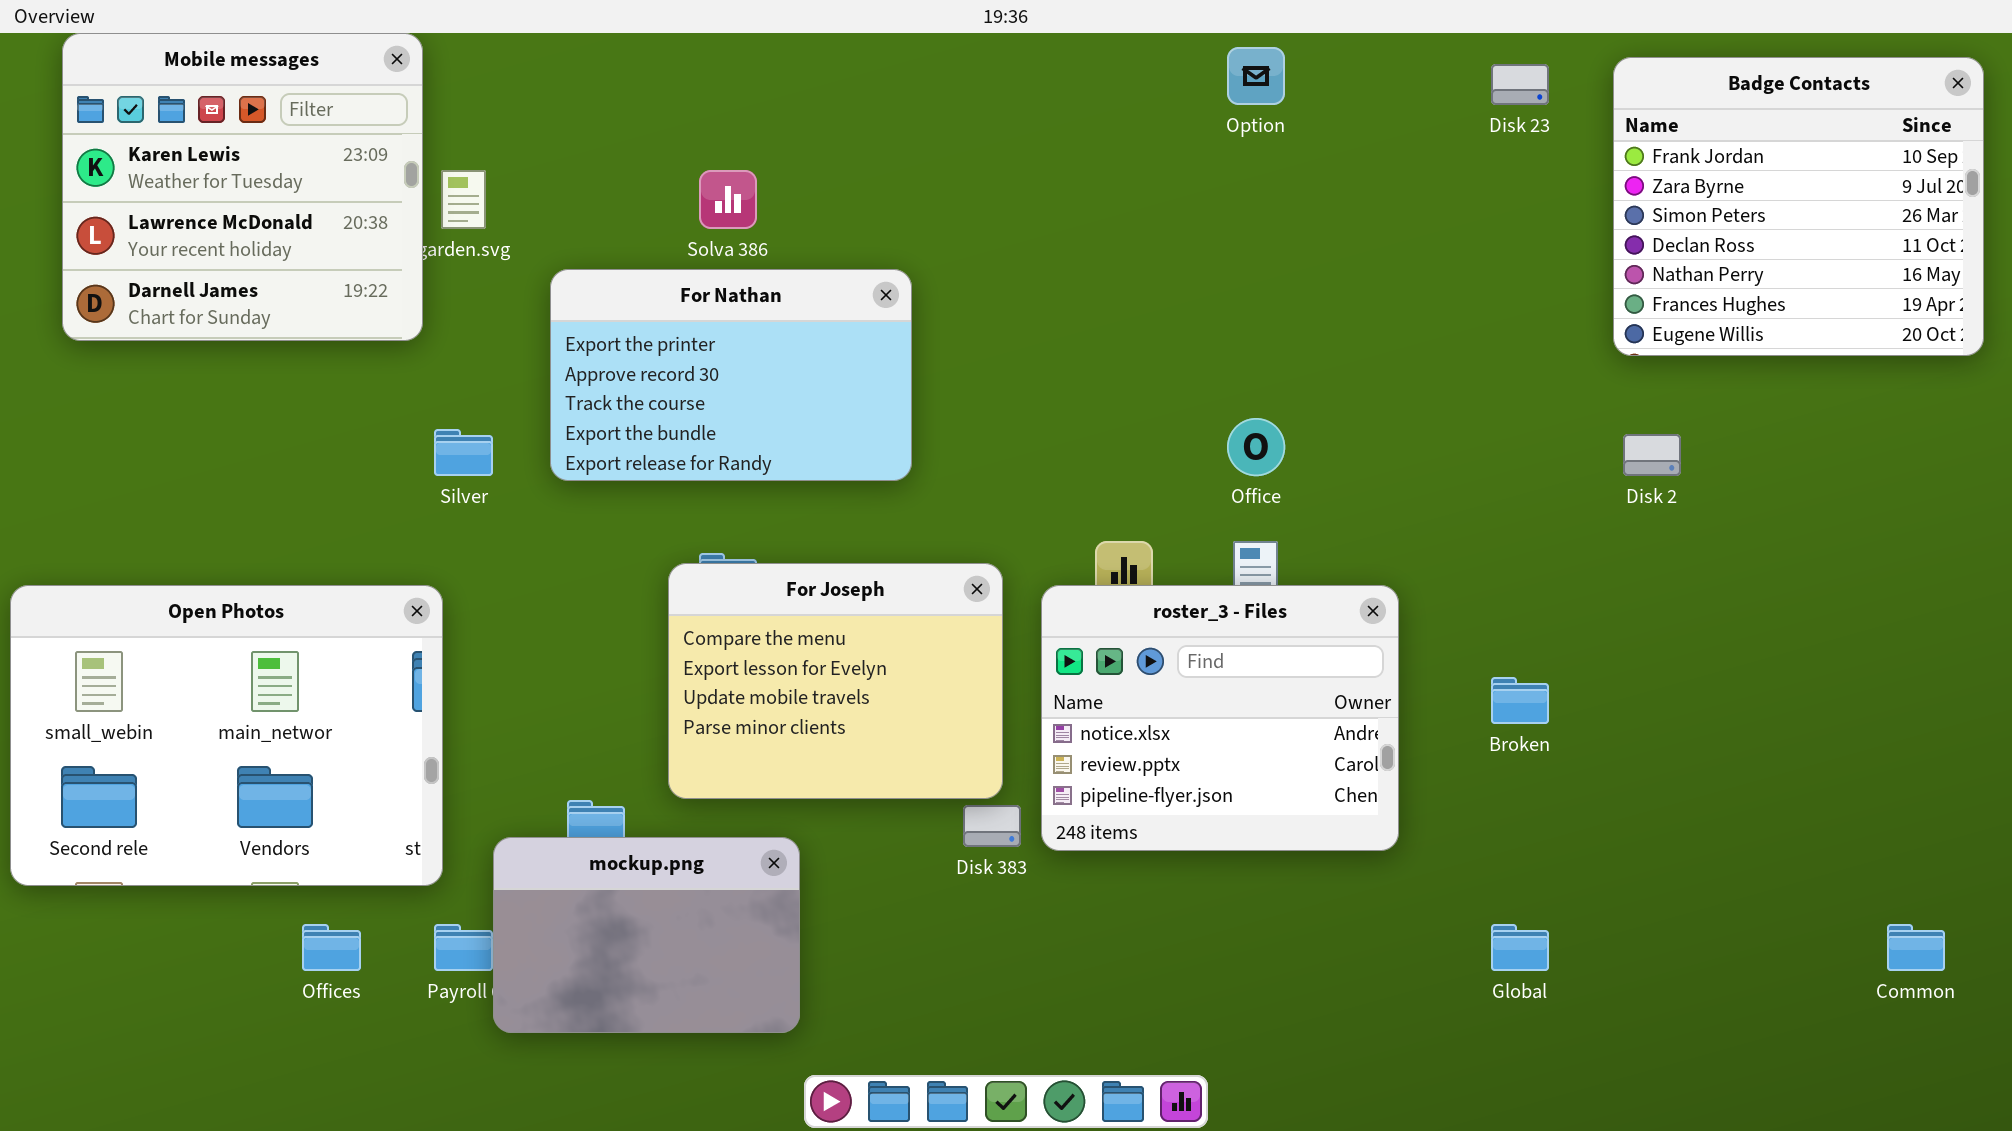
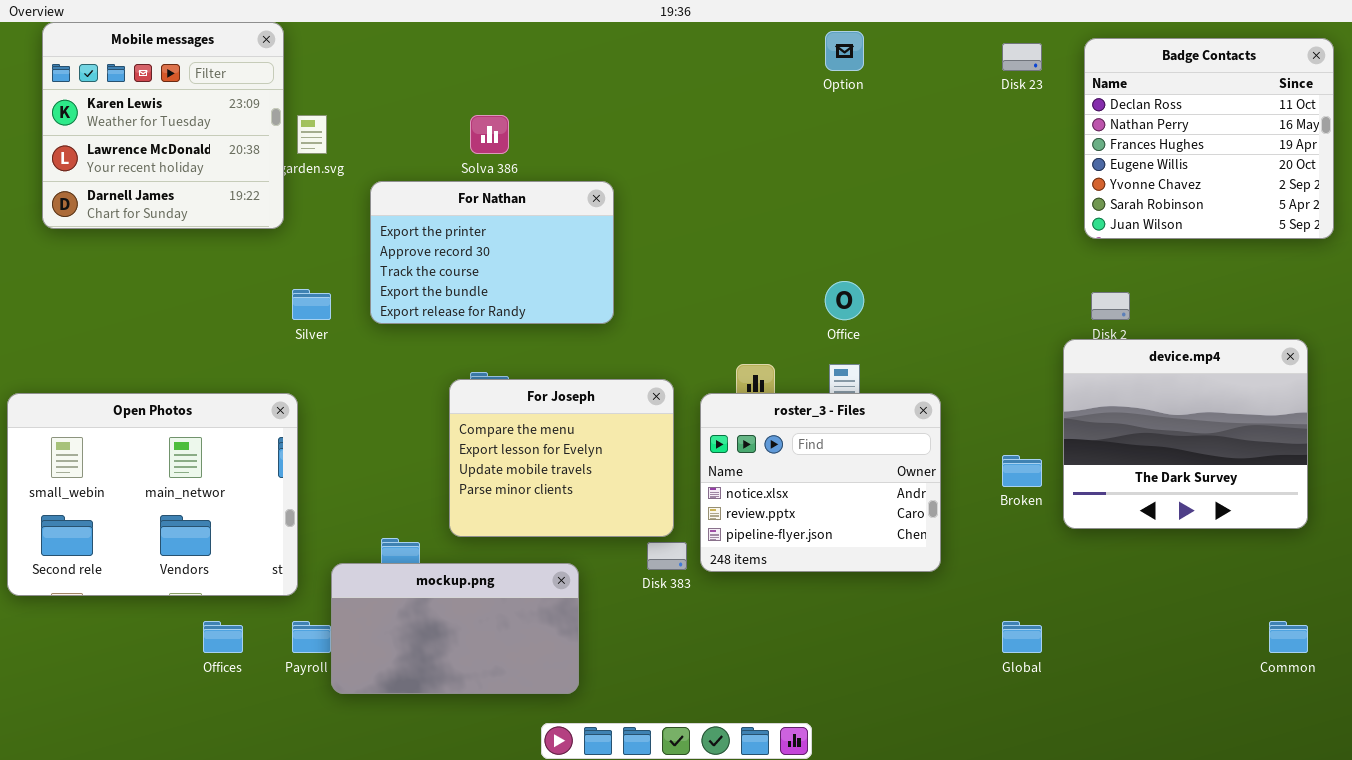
Badge Contacts: [1613,57,1984,356] -> [1084,38,1334,239], scrolled down 3 rows
device.mp4: none -> [1063,339,1308,529], opened
mockup.png: [493,837,800,1033] -> [331,563,579,694], resized

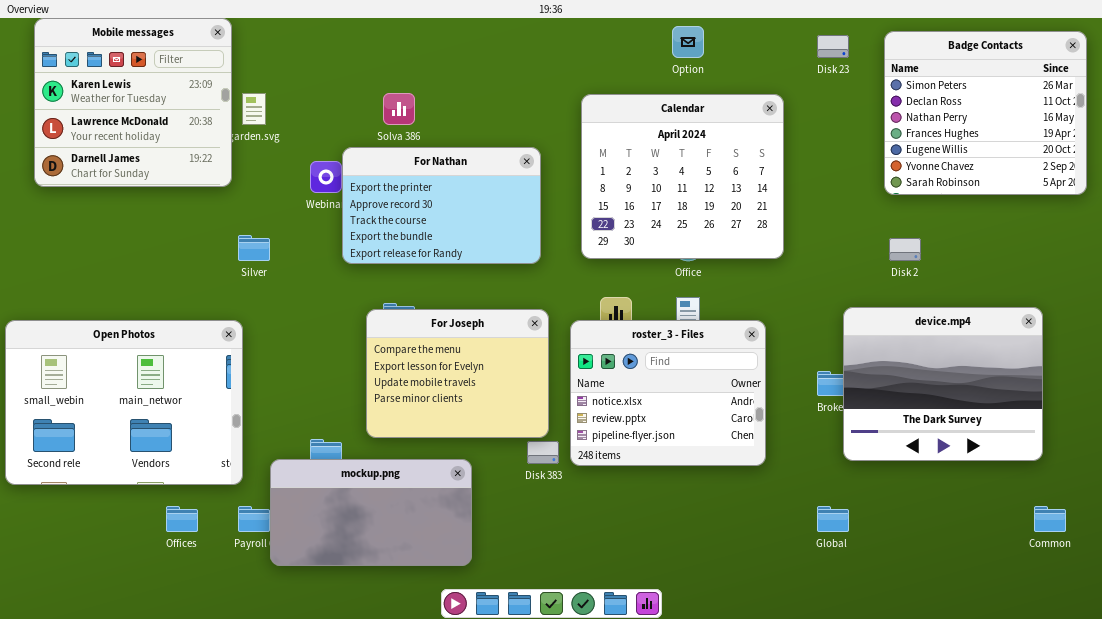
Badge Contacts: [1084,38,1334,239] -> [884,31,1087,195], scrolled up 1 row
Calendar: none -> [581,94,784,259], opened
For Nathan: [370,181,614,324] -> [342,147,541,264], moved
device.mp4: [1063,339,1308,529] -> [843,307,1043,461], moved

